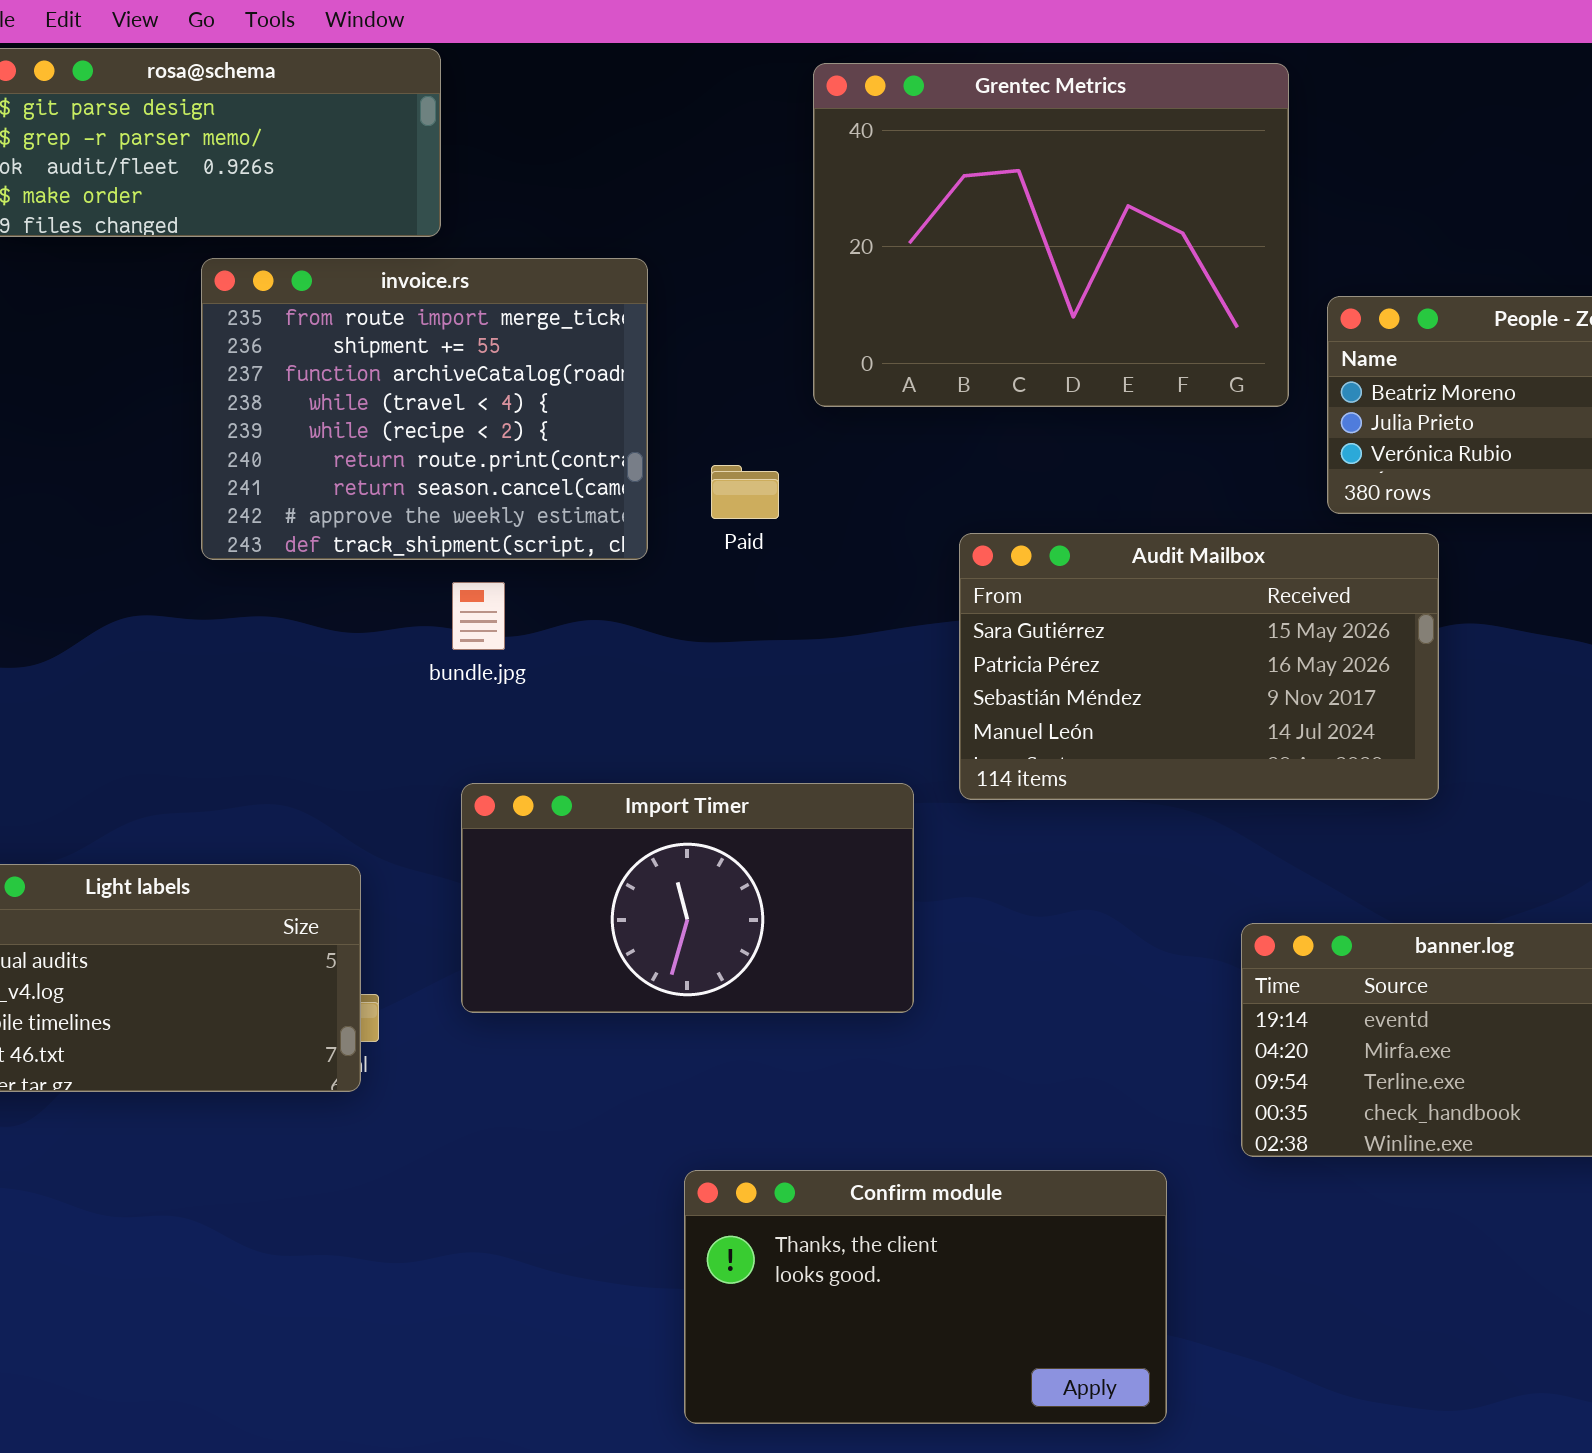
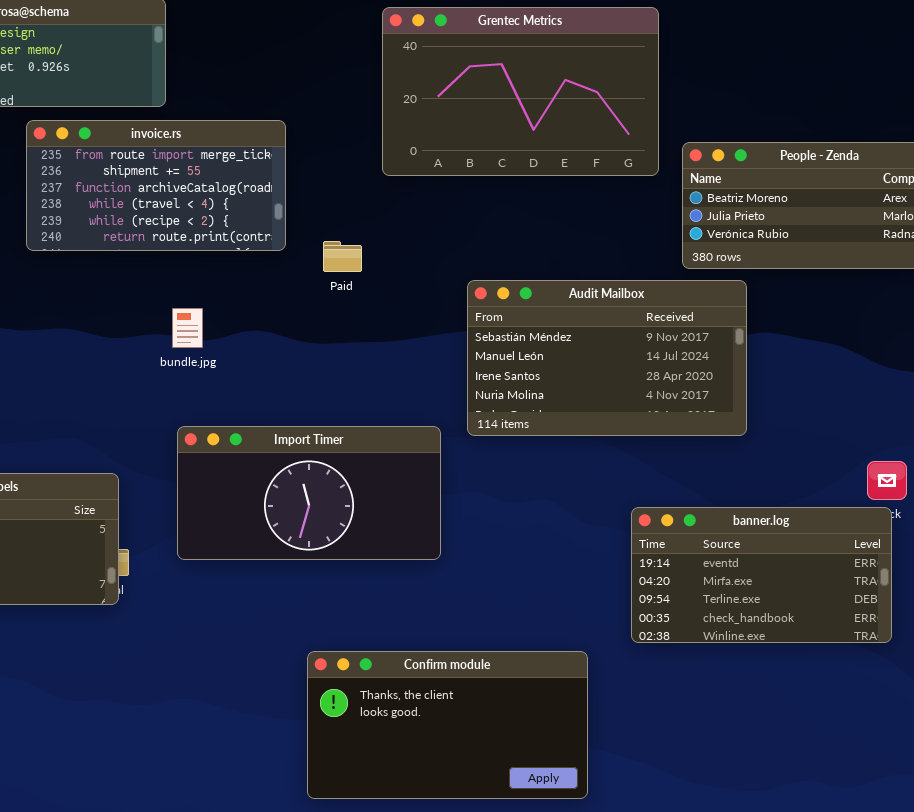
Grentec Metrics: [813,63,1289,407] -> [382,7,659,176], resized
invoice.rs: [201,258,648,560] -> [26,120,286,251], resized
Audit Mailbox: [959,533,1439,800] -> [467,280,747,436], scrolled down 2 rows

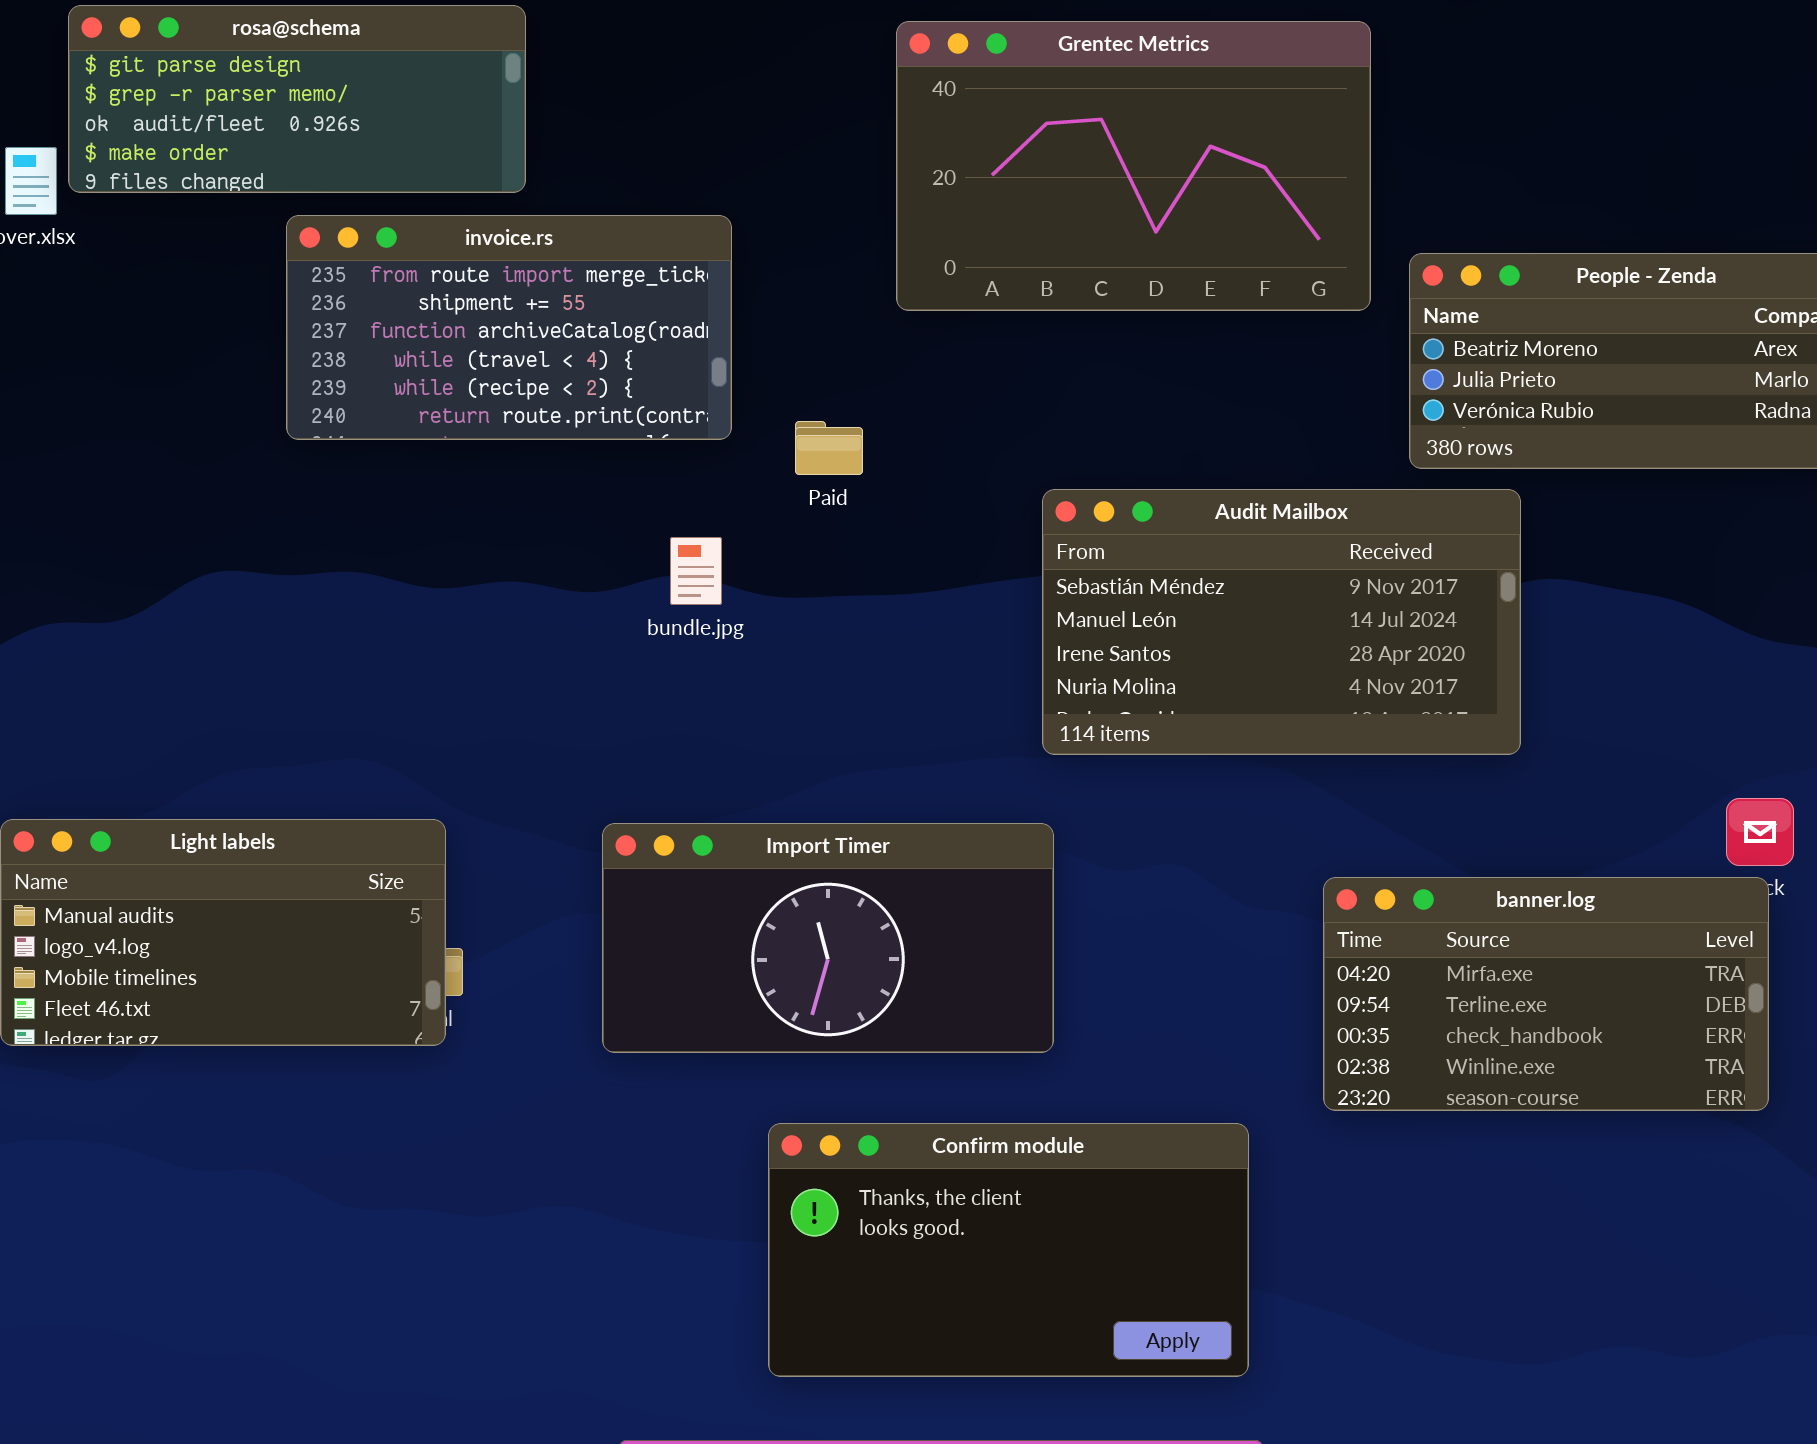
bundle.jpg: [172,308,203,348] -> [670,537,722,605], moved
Import Timer: [177,426,441,560] -> [602,823,1054,1053], moved
banner.log: [631,507,892,643] -> [1323,877,1769,1111], scrolled down 1 row

